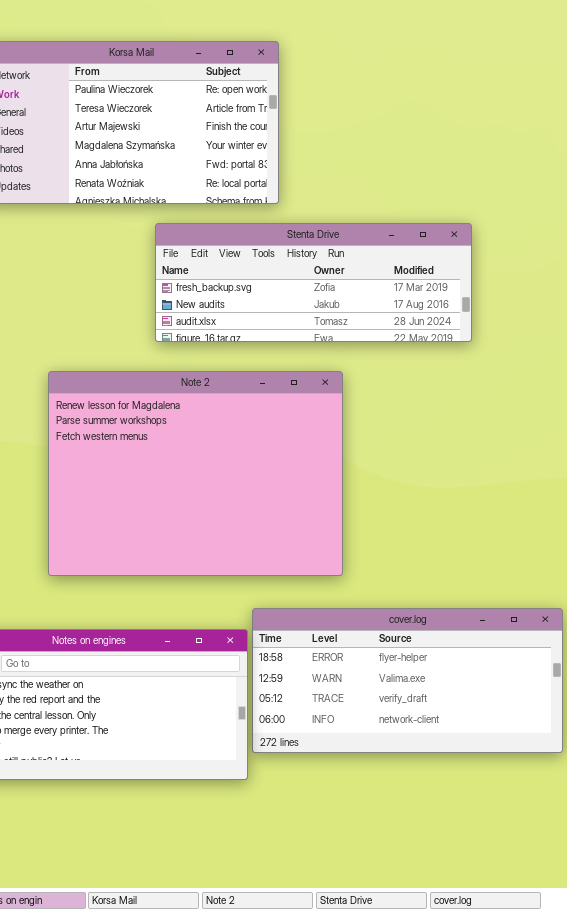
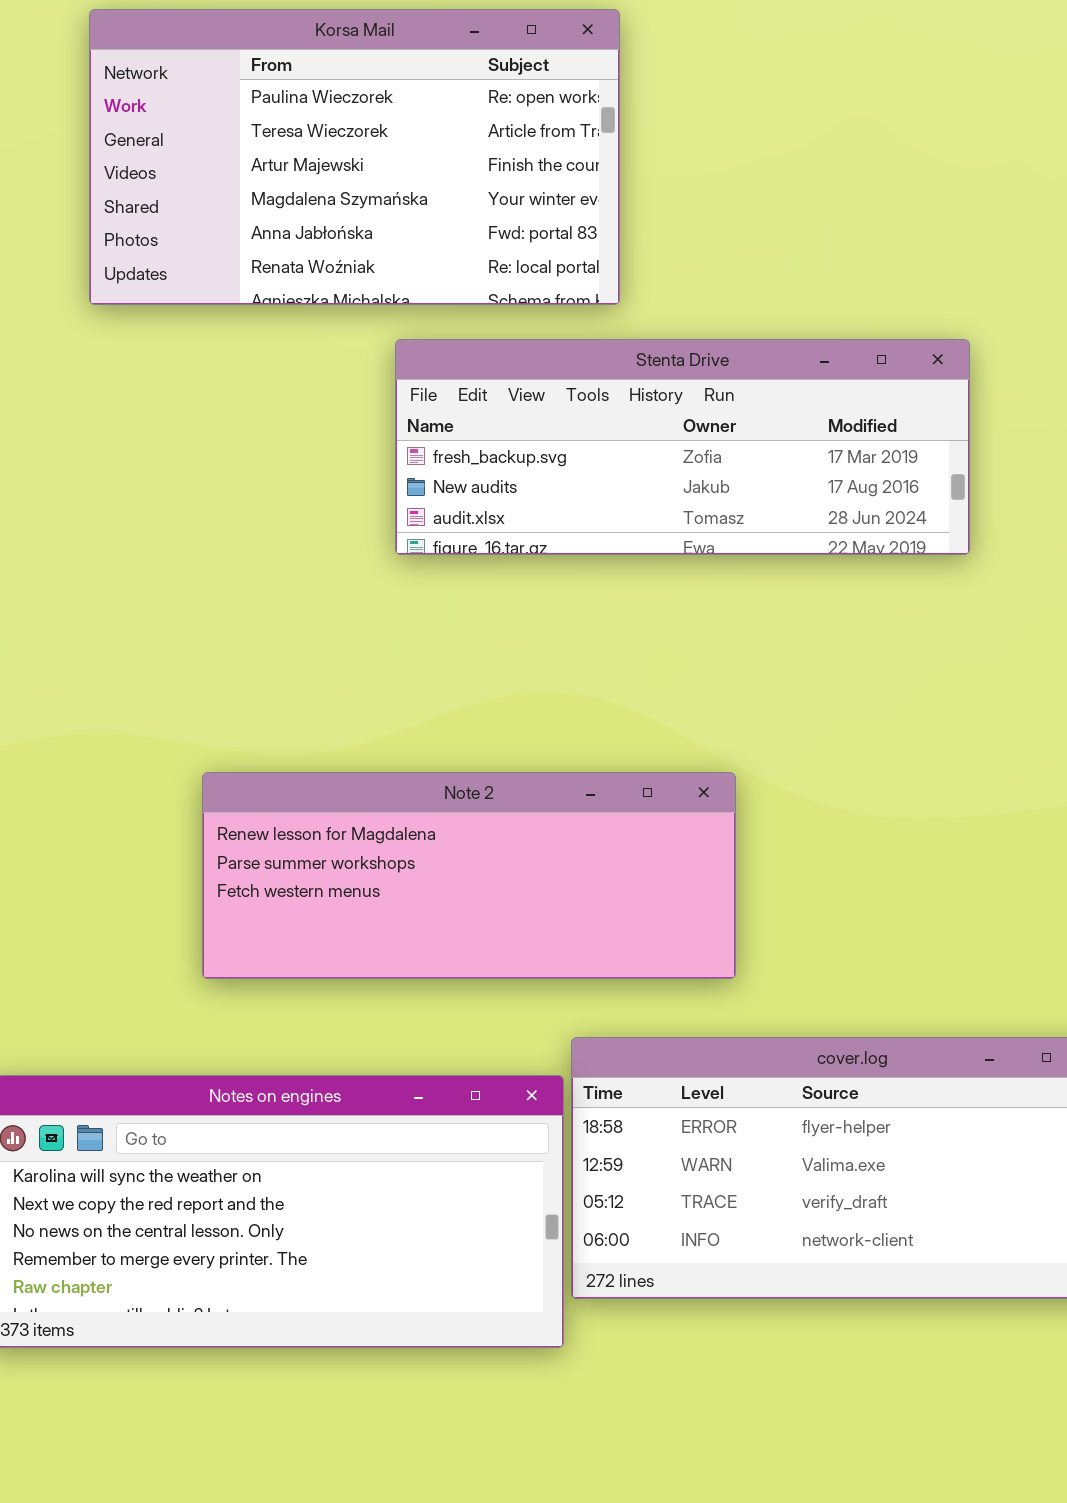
Note 2: [48,371,343,576] -> [202,772,736,979], resized

